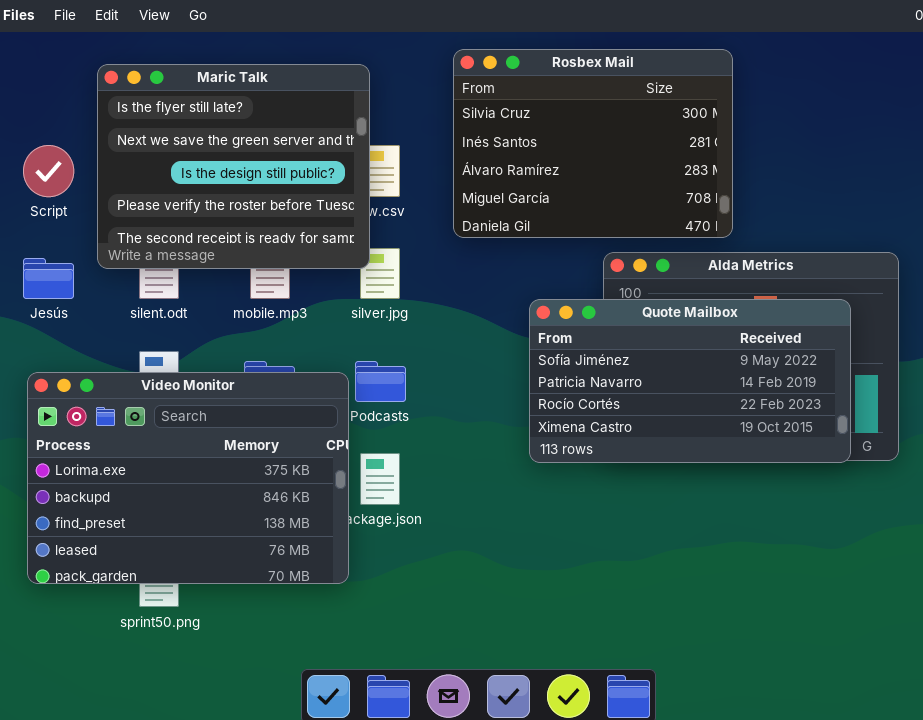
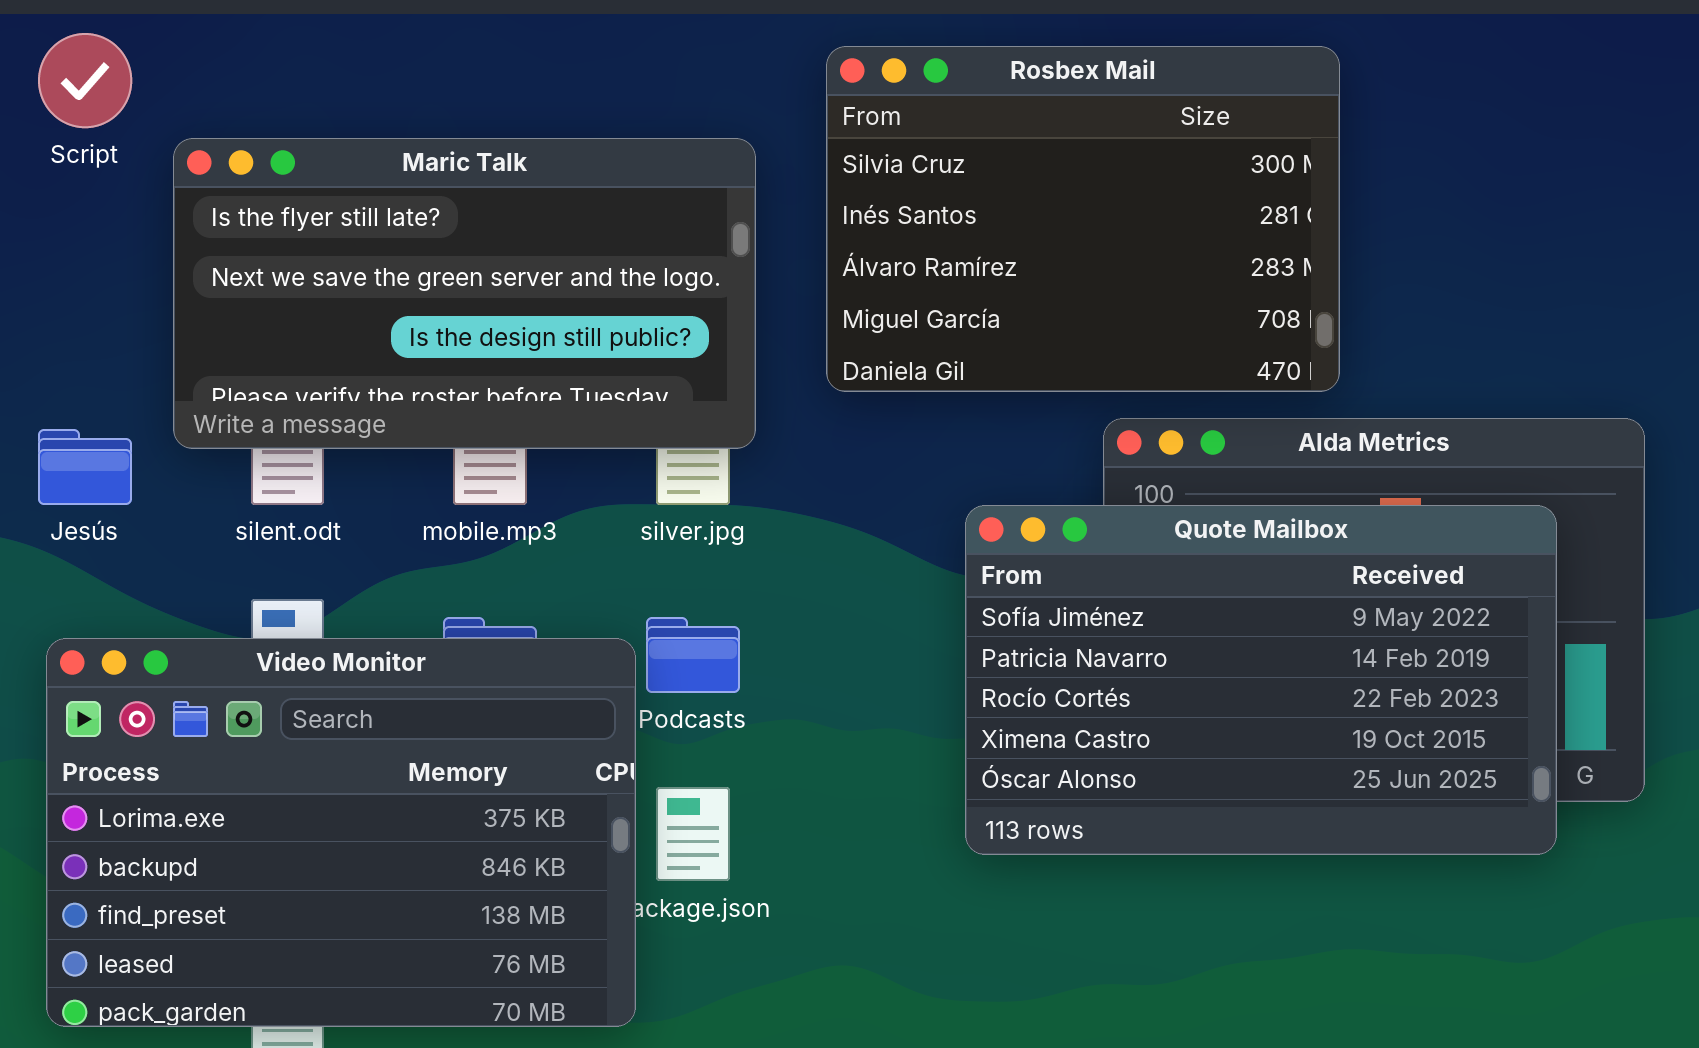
Maric Talk: [97,64,370,269] -> [173,138,756,449], resized
Script: [23,145,74,197] -> [38,33,132,128], moved
Quote Mailbox: [529,299,851,463] -> [965,505,1557,855], resized

